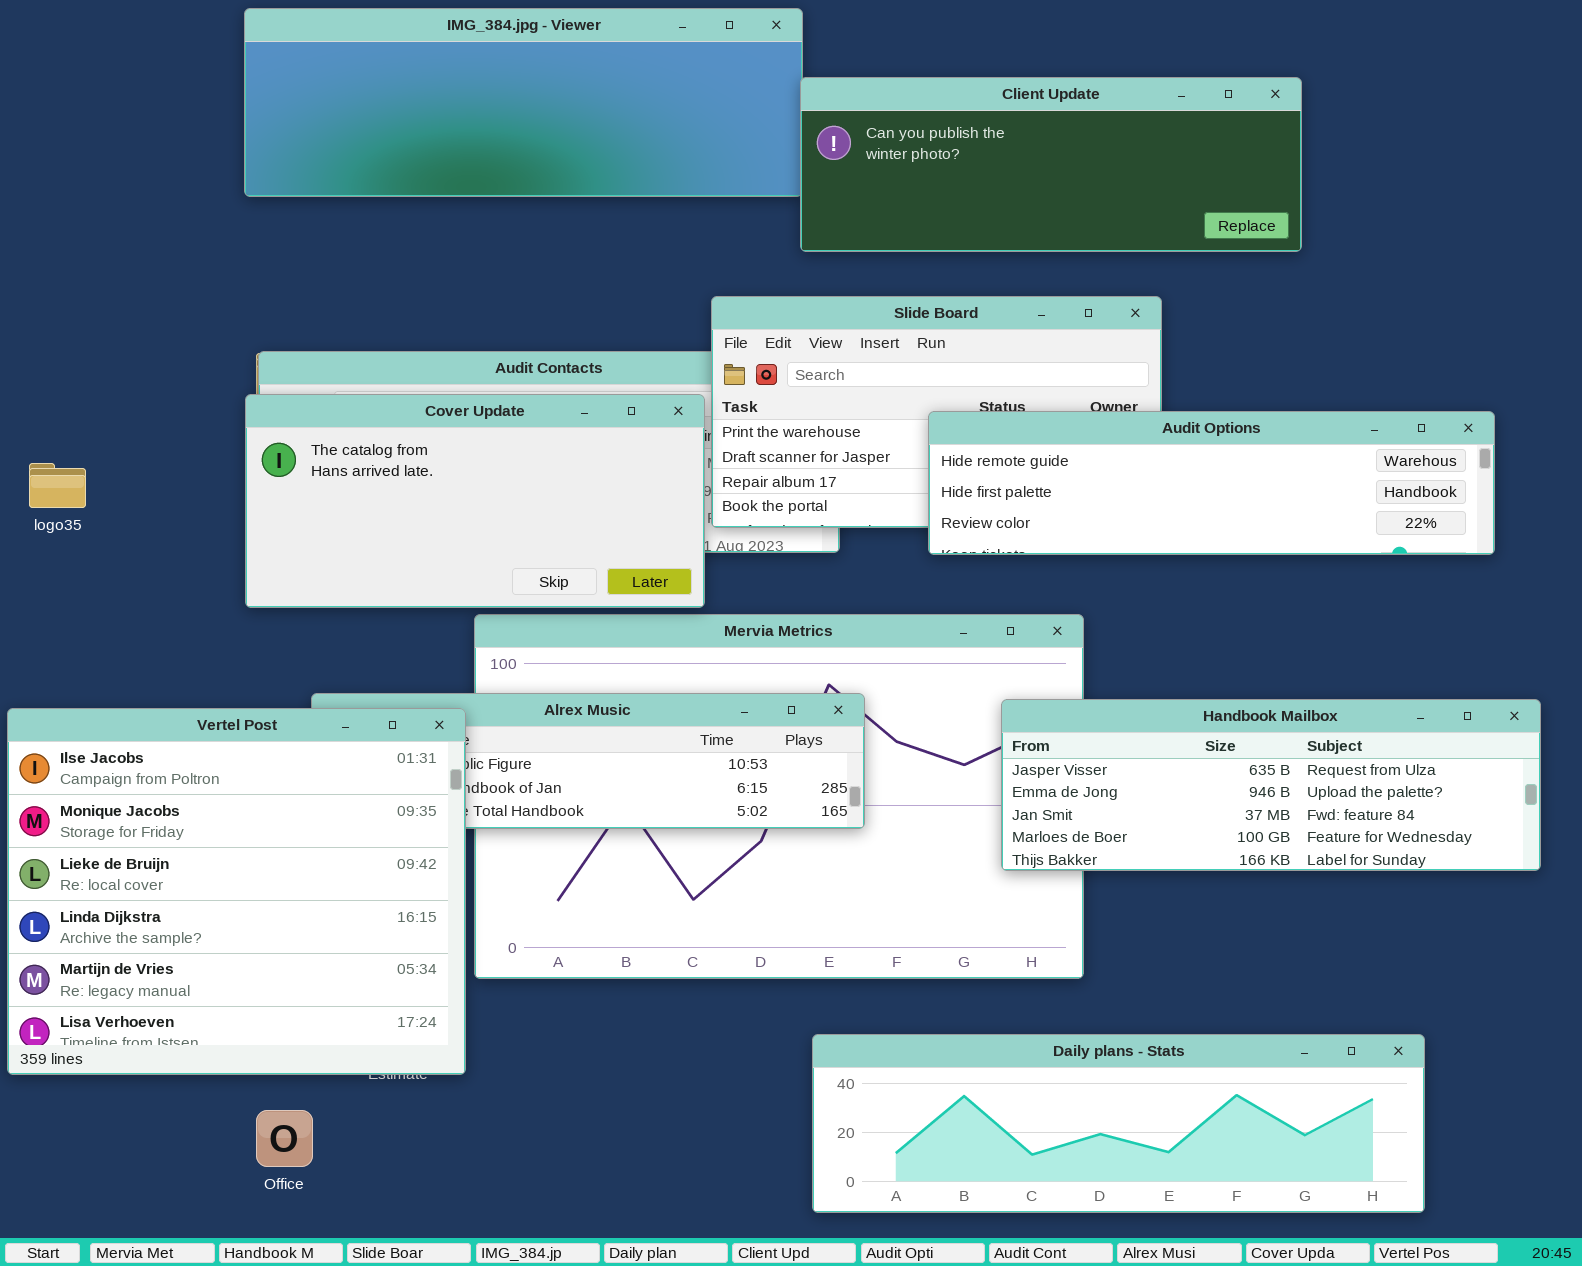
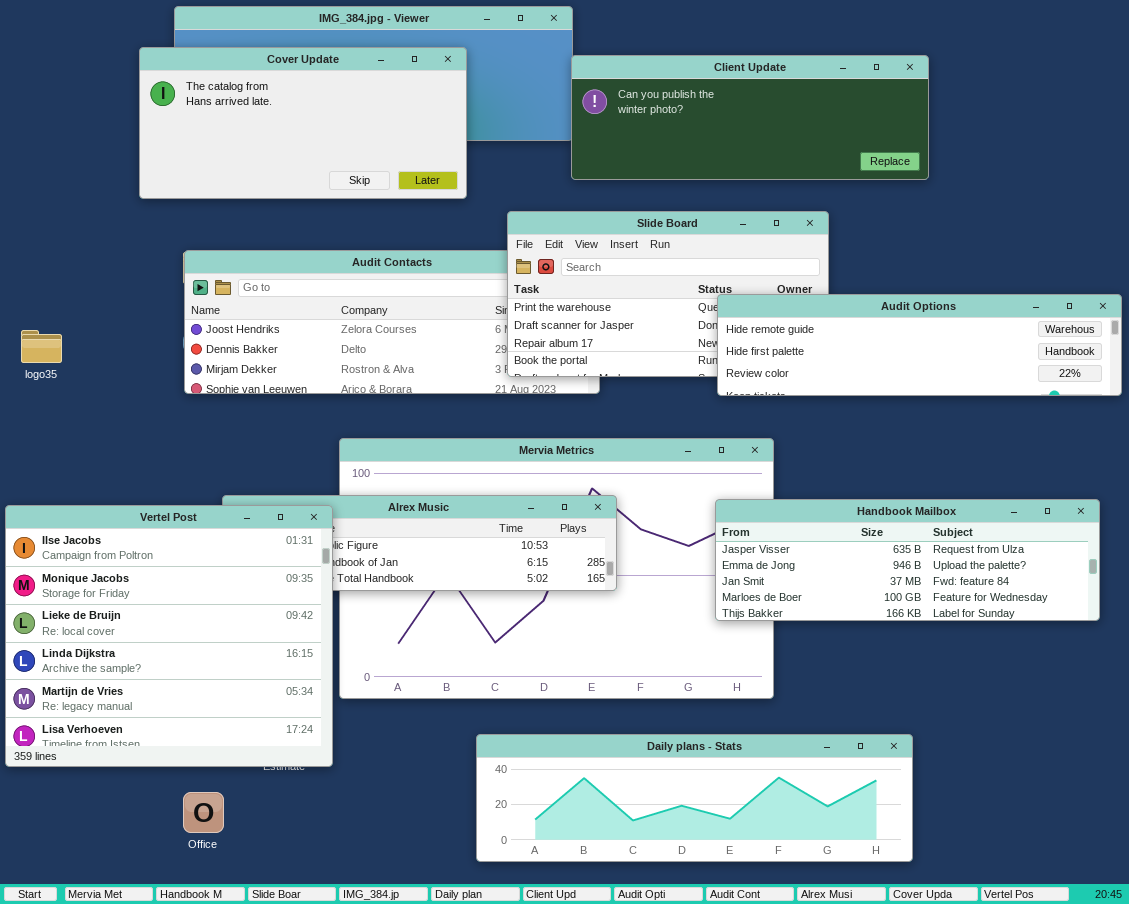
Cover Update: [245,394,705,608] -> [139,47,467,199], moved
Audit Options: [928,411,1495,555] -> [717,294,1122,396], moved
Daily plans - Stats: [812,1034,1425,1213] -> [476,734,913,862], moved

